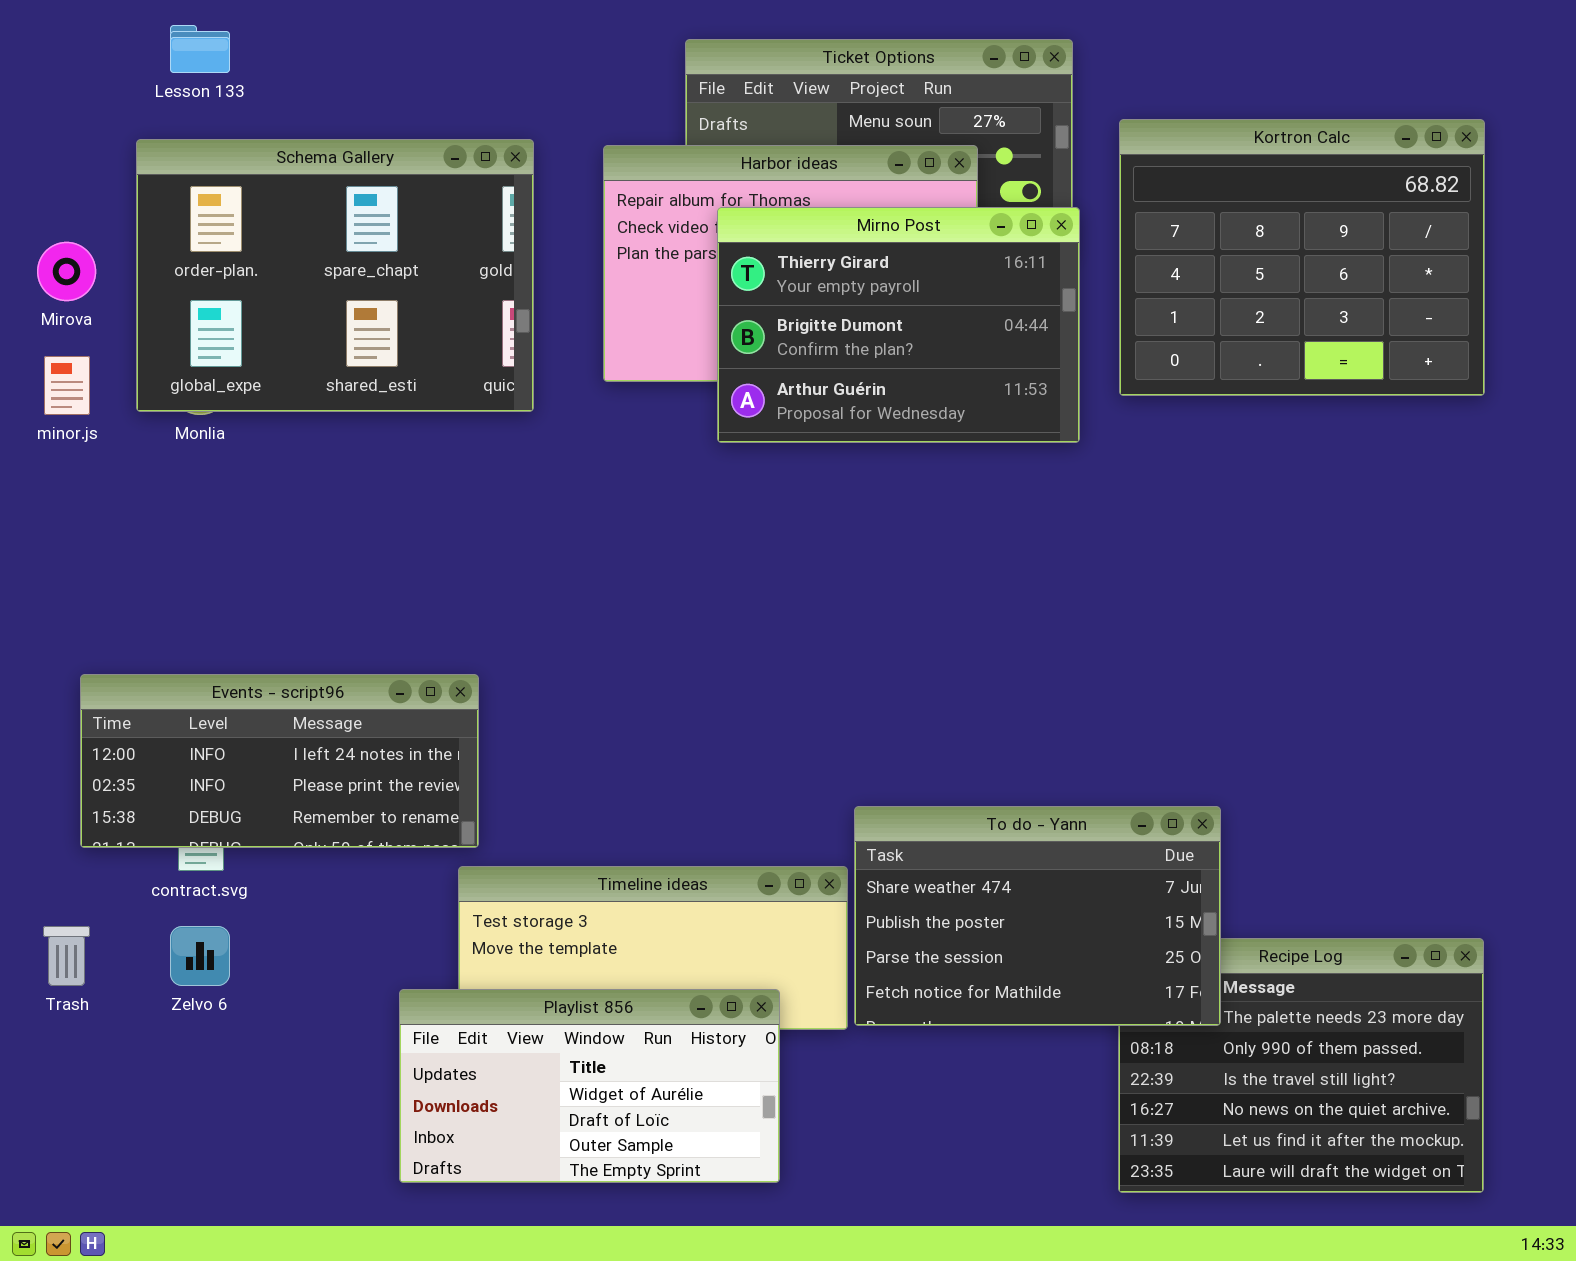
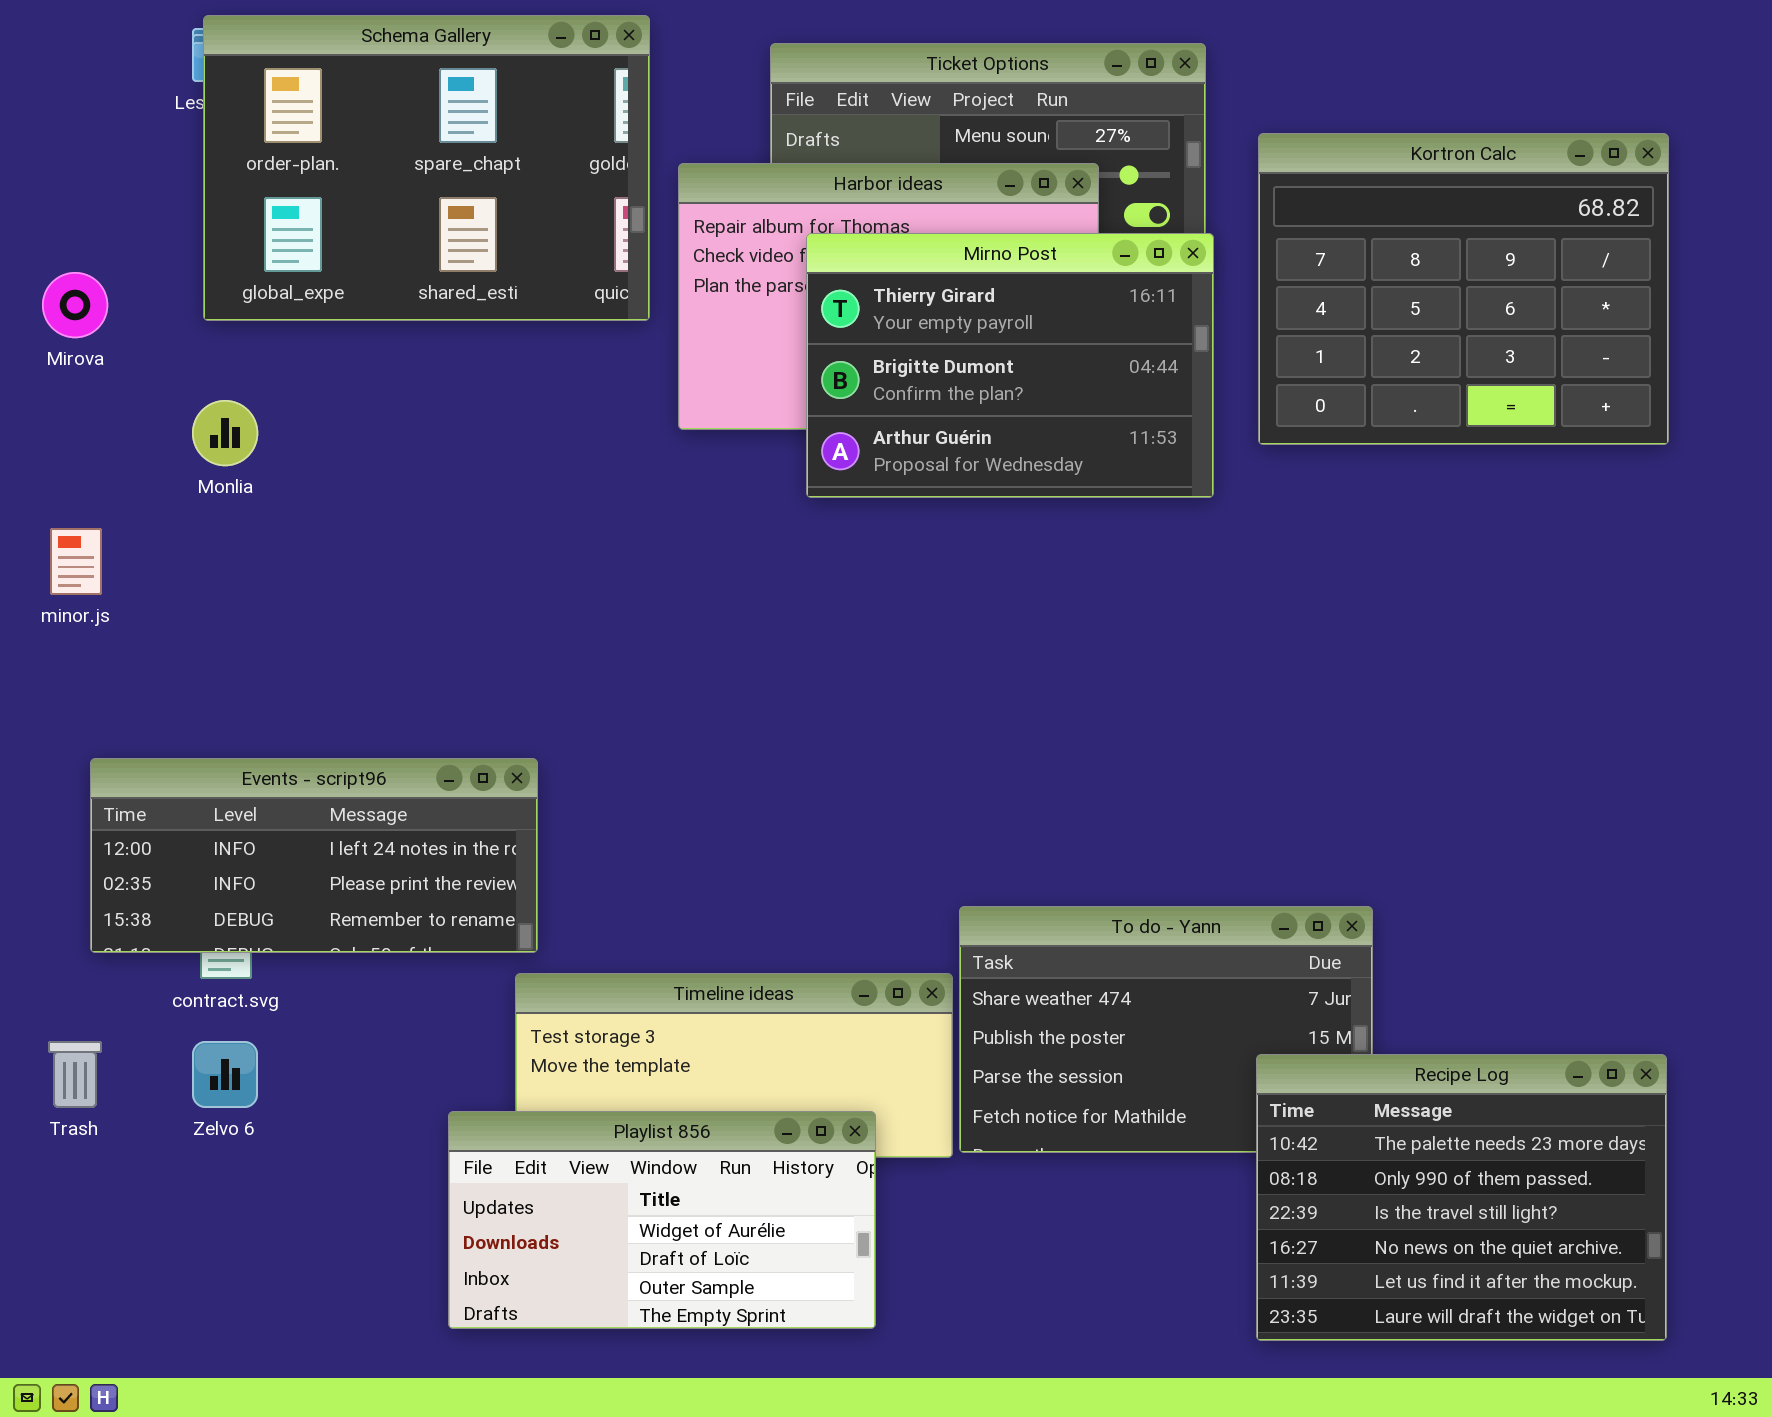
Schema Gallery: [136,139,534,412] -> [203,15,650,321], moved
minor.js: [44,356,90,415] -> [50,528,102,595], moved
Recipe Log: [1118,938,1484,1193] -> [1256,1054,1667,1341], raised

